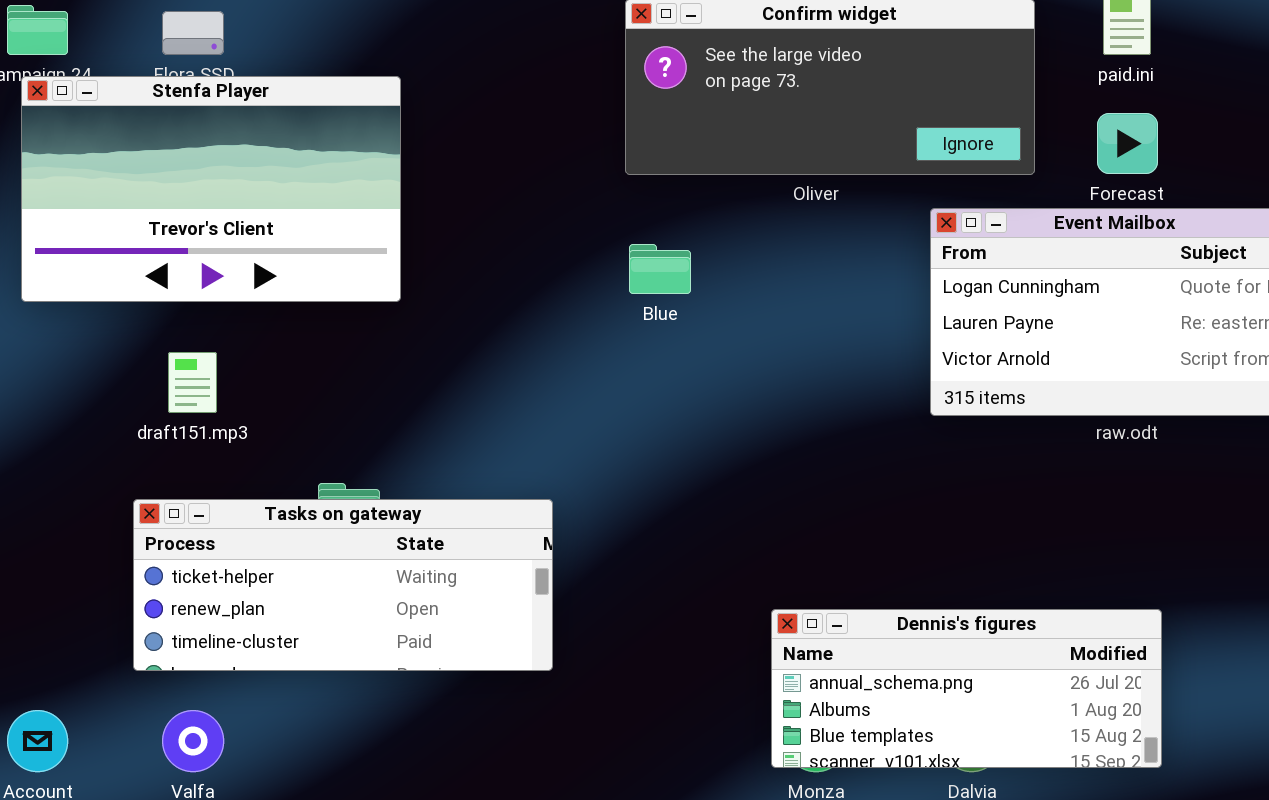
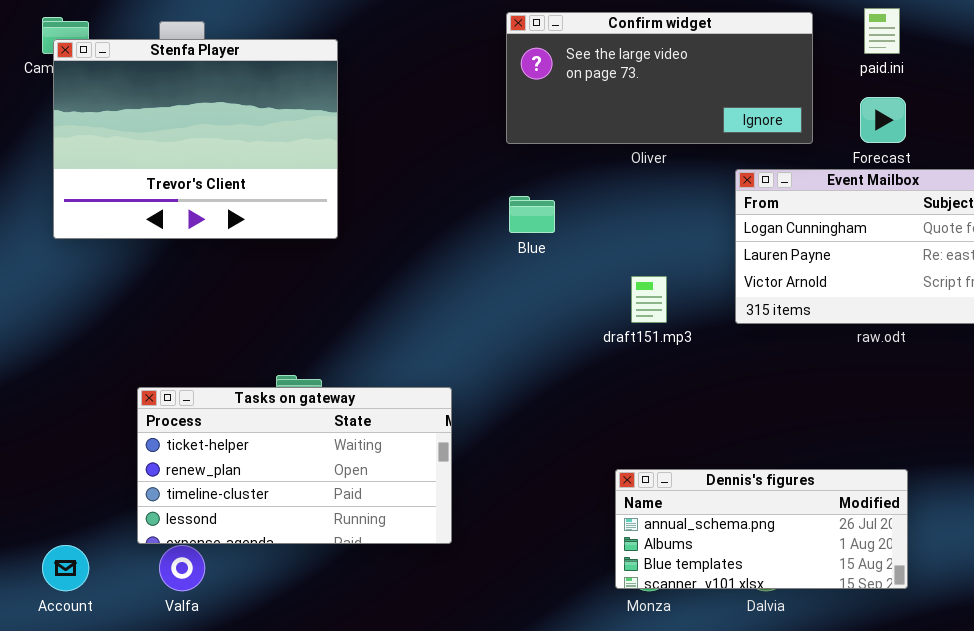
Stenfa Player: [21,76,401,302] -> [53,39,338,239], resized
draft151.mp3: [168,352,217,413] -> [631,276,667,323], moved
Tasks on gateway: [133,499,553,671] -> [137,387,452,544], resized

